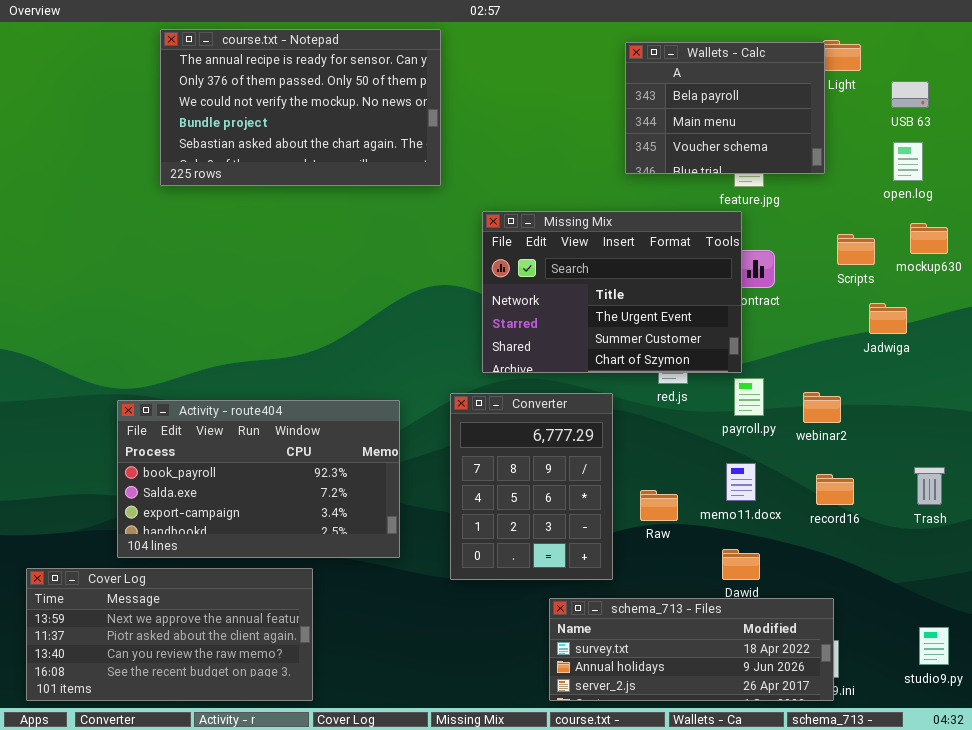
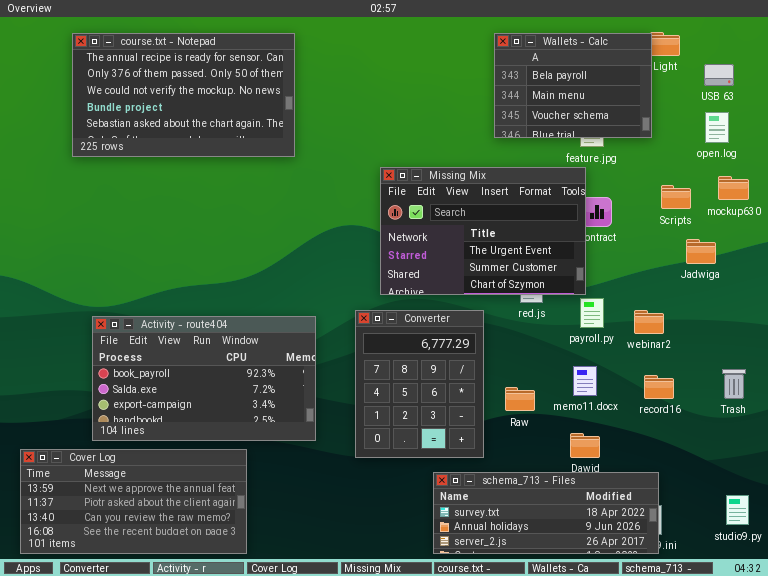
course.txt - Notepad: [160,29,441,186] -> [72,33,295,157], moved

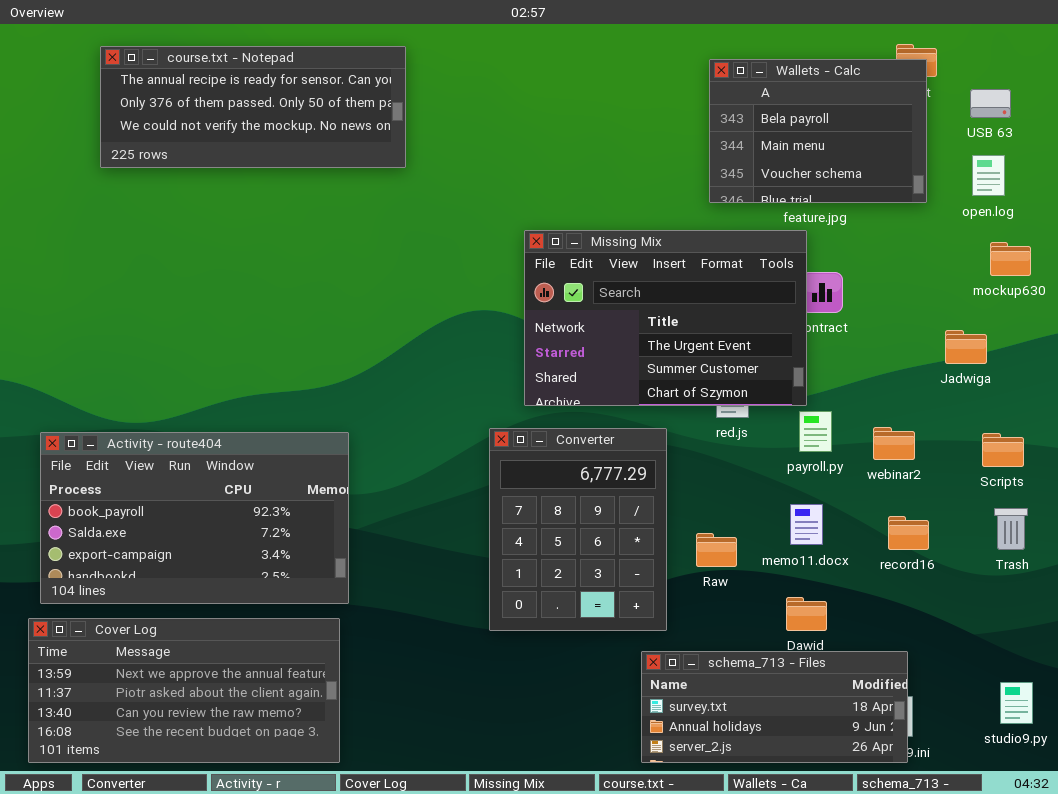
course.txt - Notepad: [72,33,295,157] -> [100,46,406,168], resized
Wallets - Calc: [494,33,652,138] -> [709,59,927,203], moved
Scripts: [661,185,691,209] -> [982,433,1024,467], moved
Activity - route404: [92,316,316,441] -> [40,432,349,604], moved
schema_713 - Files: [433,472,659,554] -> [641,651,908,763], resized

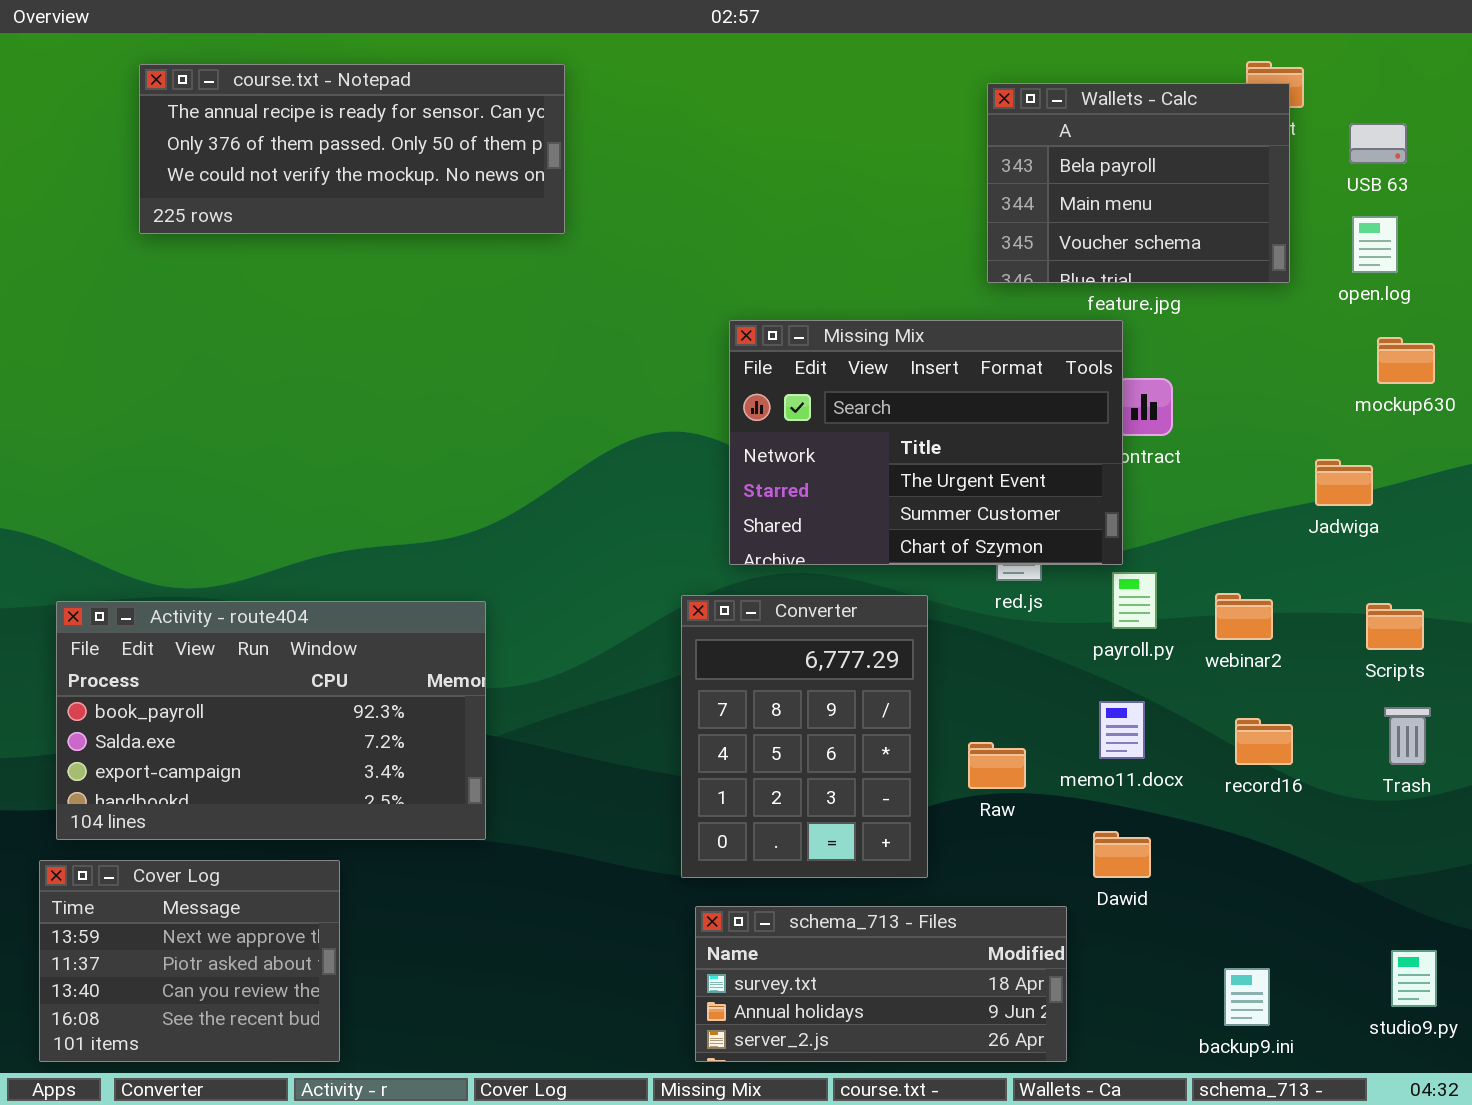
Cover Log: [28,618,340,763] -> [39,860,340,1062], resized
schema_713 - Files: [641,651,908,763] -> [695,906,1067,1062], moved

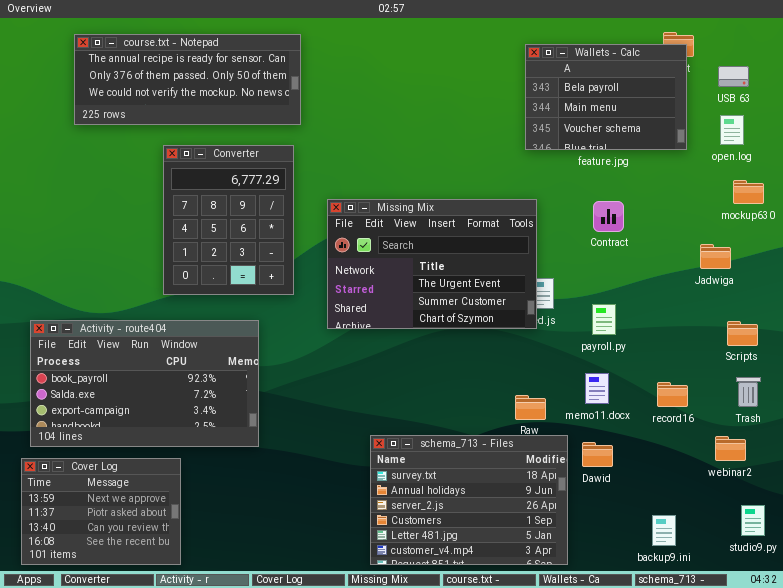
Missing Mix: [729,320,1123,565] -> [327,199,537,329], moved
webinar2: [1215,593,1273,640] -> [715,436,746,461], moved
Converter: [681,595,928,878] -> [163,145,294,295], moved
schema_713 - Files: [695,906,1067,1062] -> [370,435,568,565], resized

